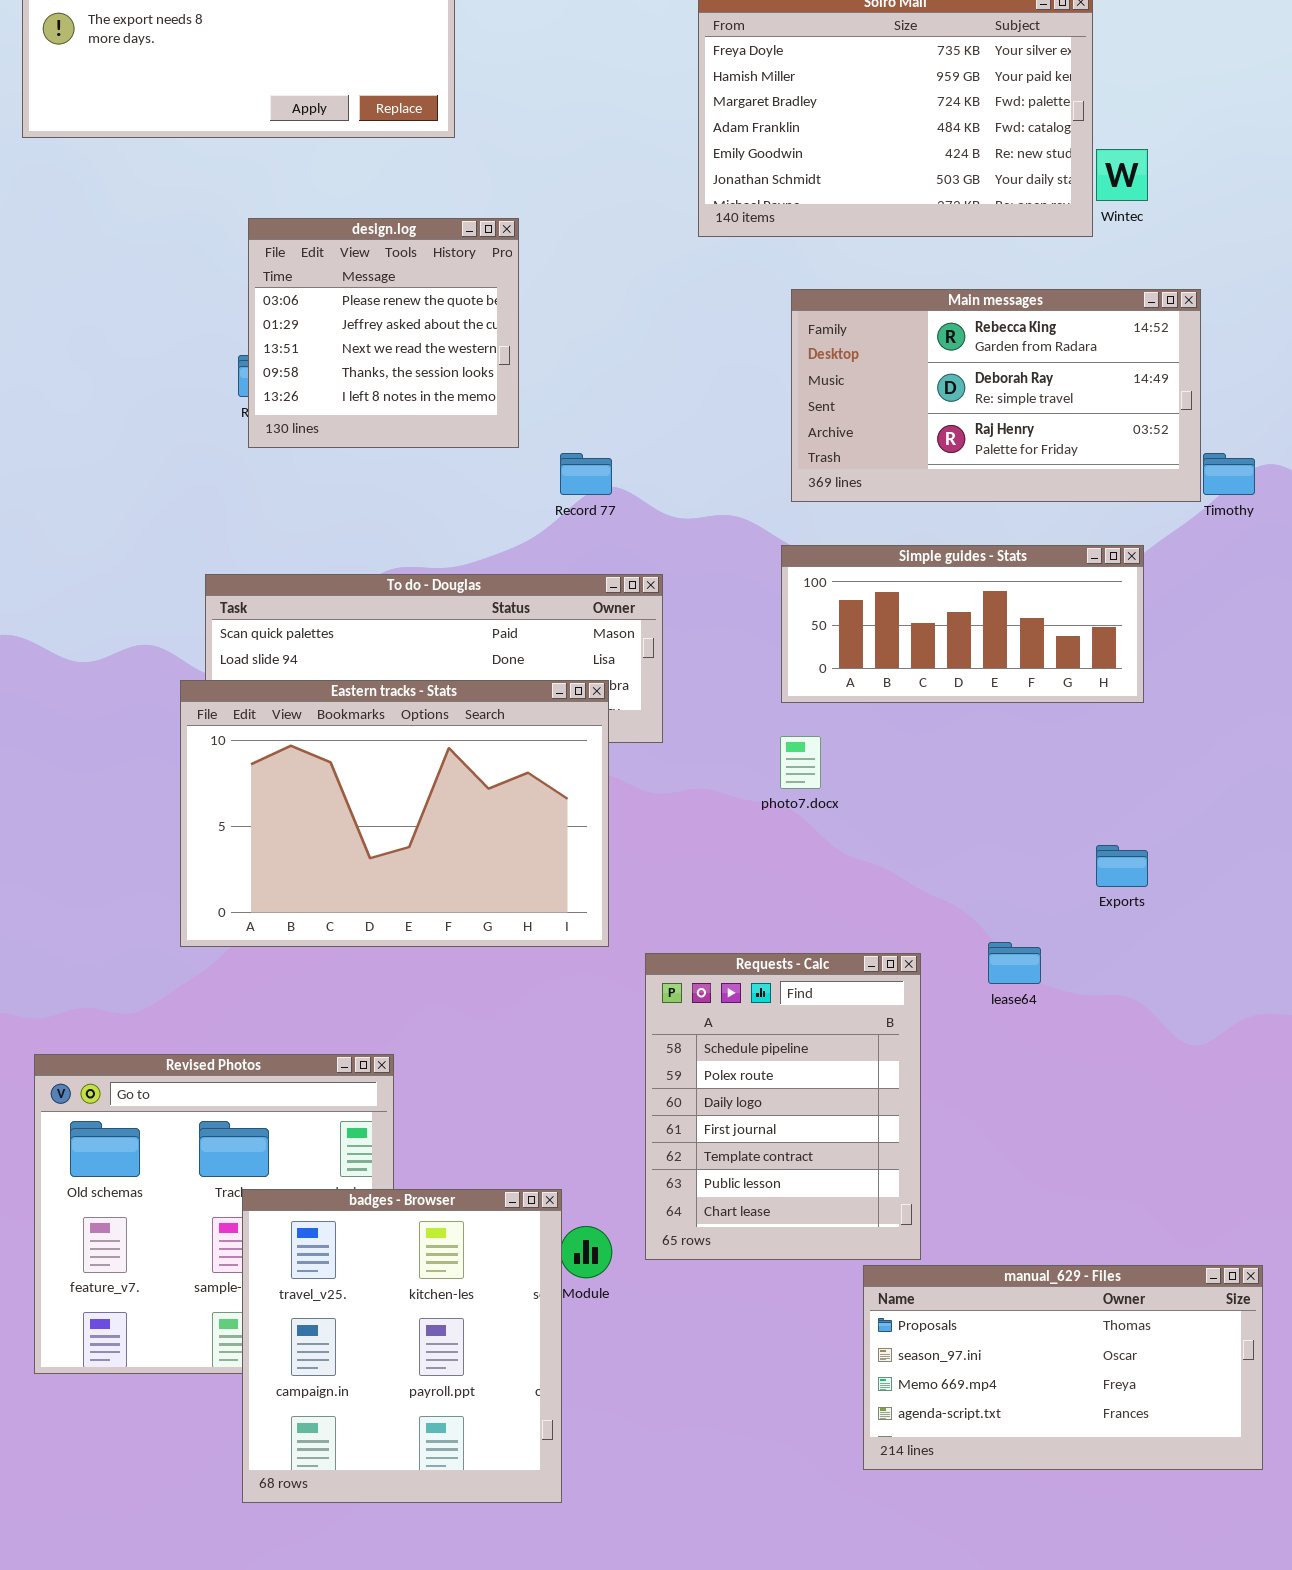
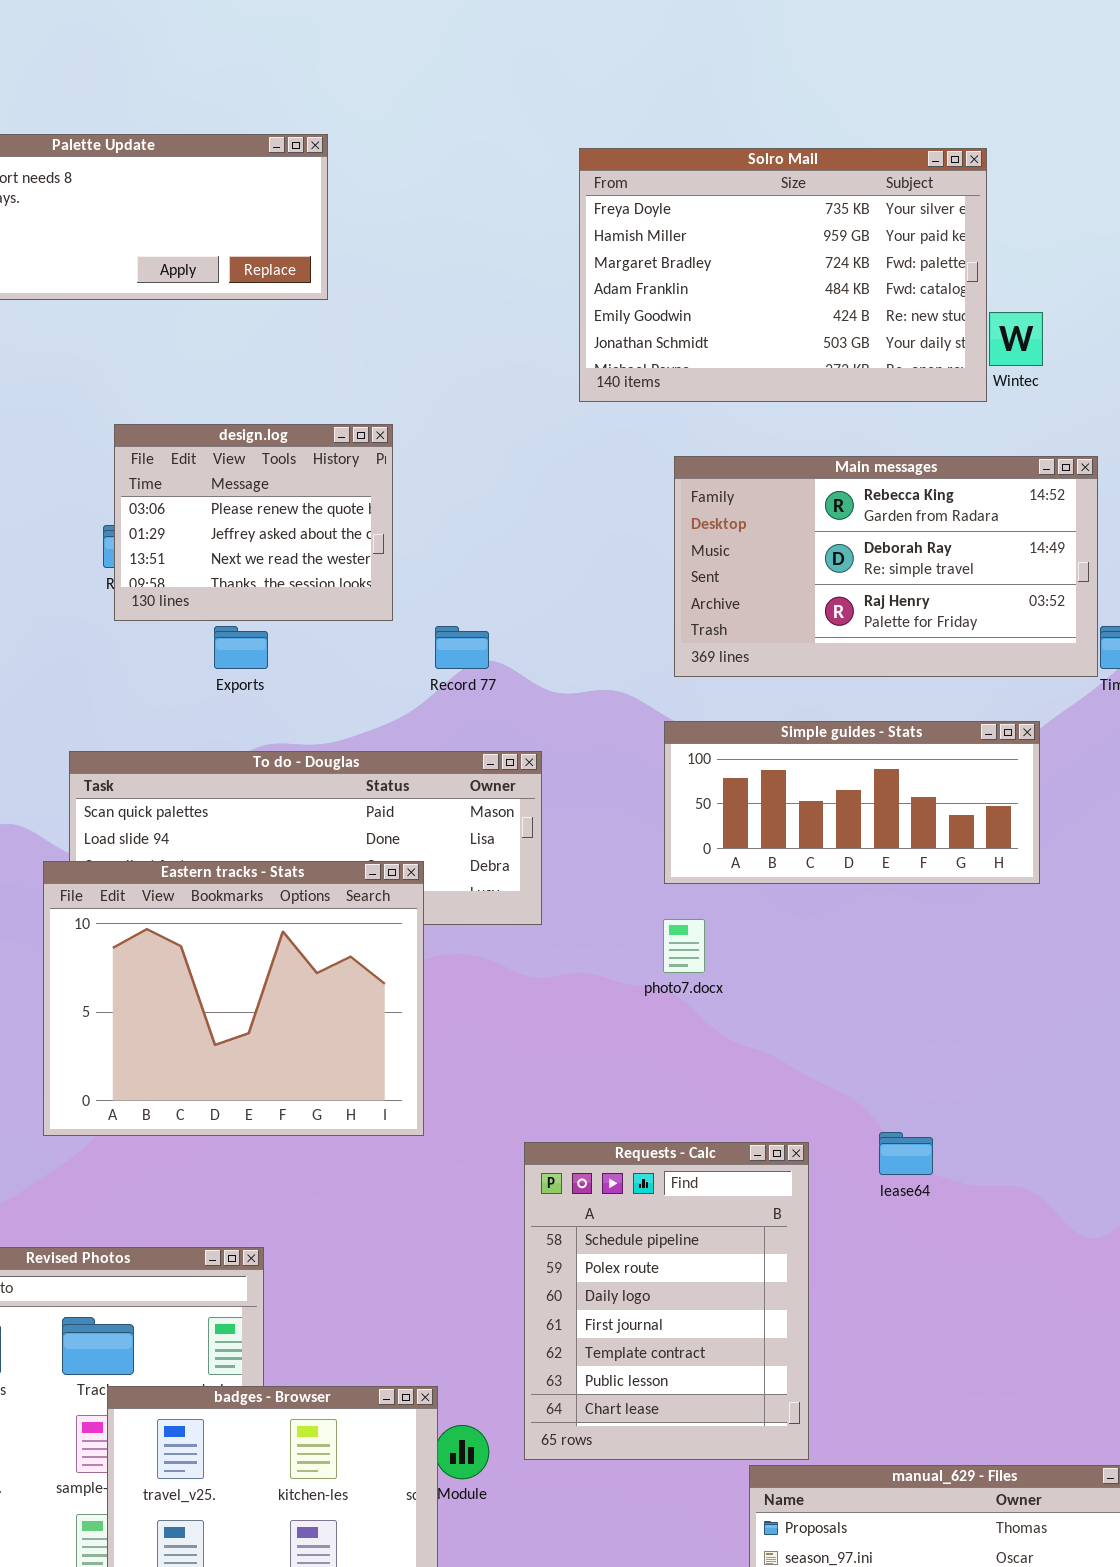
design.log: [248,218,519,448] -> [114,424,393,621], resized
Eastern tracks - Stats: [180,680,609,947] -> [43,861,424,1136], resized
Exports: [1096,845,1148,887] -> [214,626,268,669], moved

